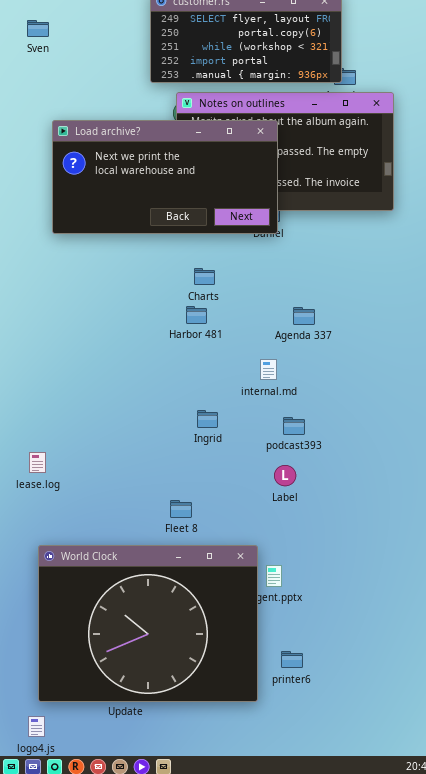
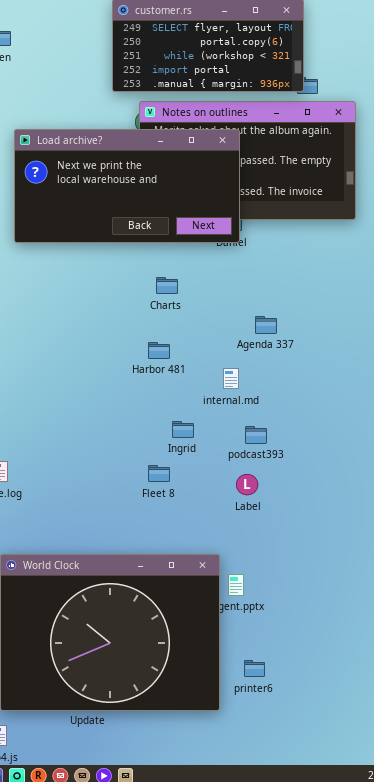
Harbor 481: [186,306,207,324] -> [148,342,170,359], moved
Ingrid: [197,410,218,428] -> [172,421,194,438], moved
Fleet 8: [170,500,192,518] -> [148,465,170,482], moved

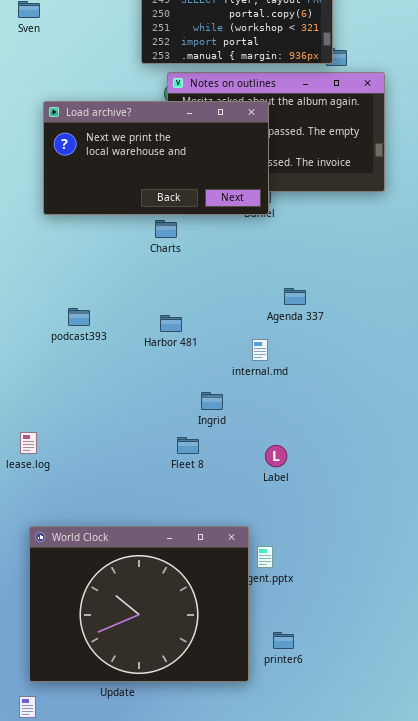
Charts: [156,277,178,294] -> [155,220,177,238], moved
Harbor 481: [148,342,170,359] -> [160,315,182,332], moved
podcast393: [245,426,267,444] -> [68,308,90,326], moved

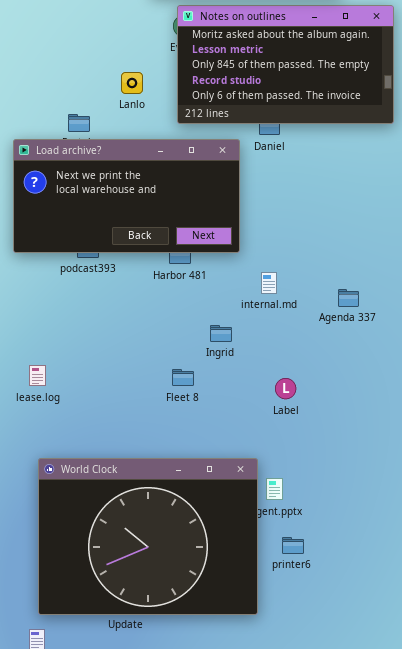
Load archive?: [43,101,269,215] -> [13,139,240,253], moved
Agenda 337: [284,288,306,305] -> [338,289,359,307], moved
Fleet 8: [177,437,199,454] -> [172,369,194,386], moved
printer6: [273,632,294,649] -> [282,537,304,554], moved

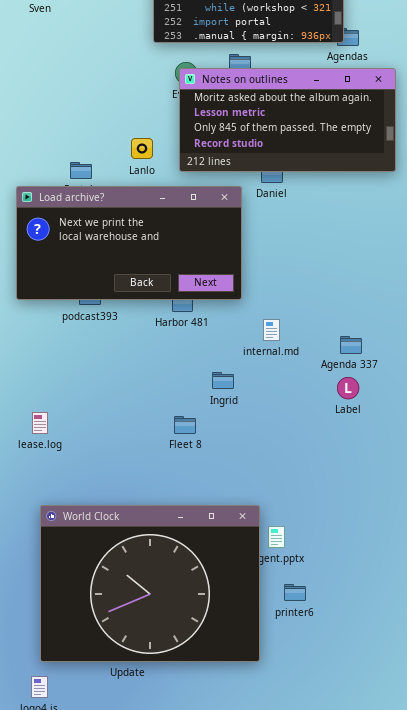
Notes on outlines: [177,5,394,124] -> [179,68,396,172], resized
Lanlo: [121,72,143,94] -> [131,138,153,159], moved
Label: [275,378,296,399] -> [337,377,359,399], moved

